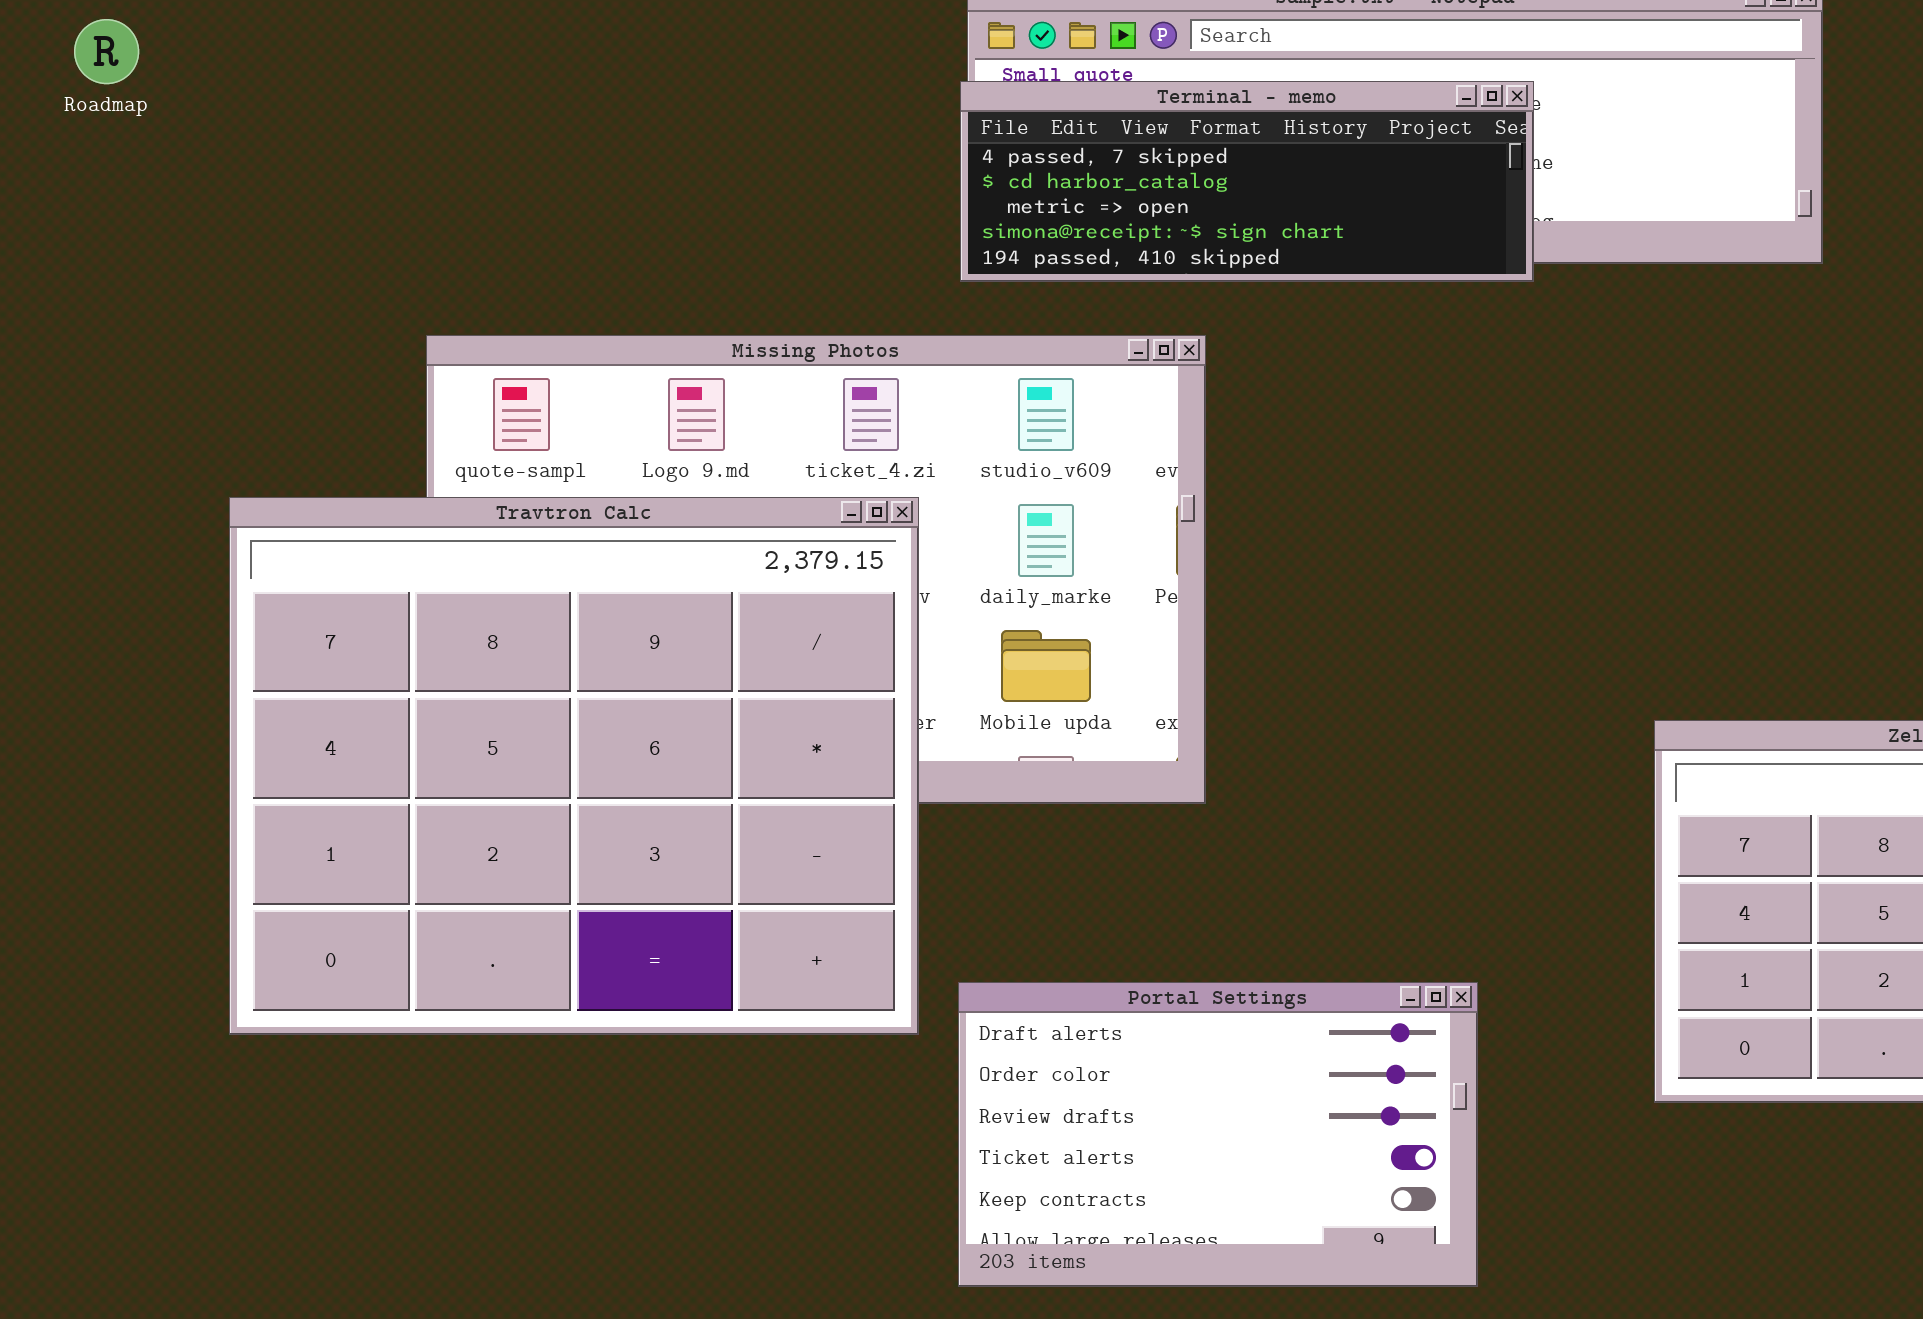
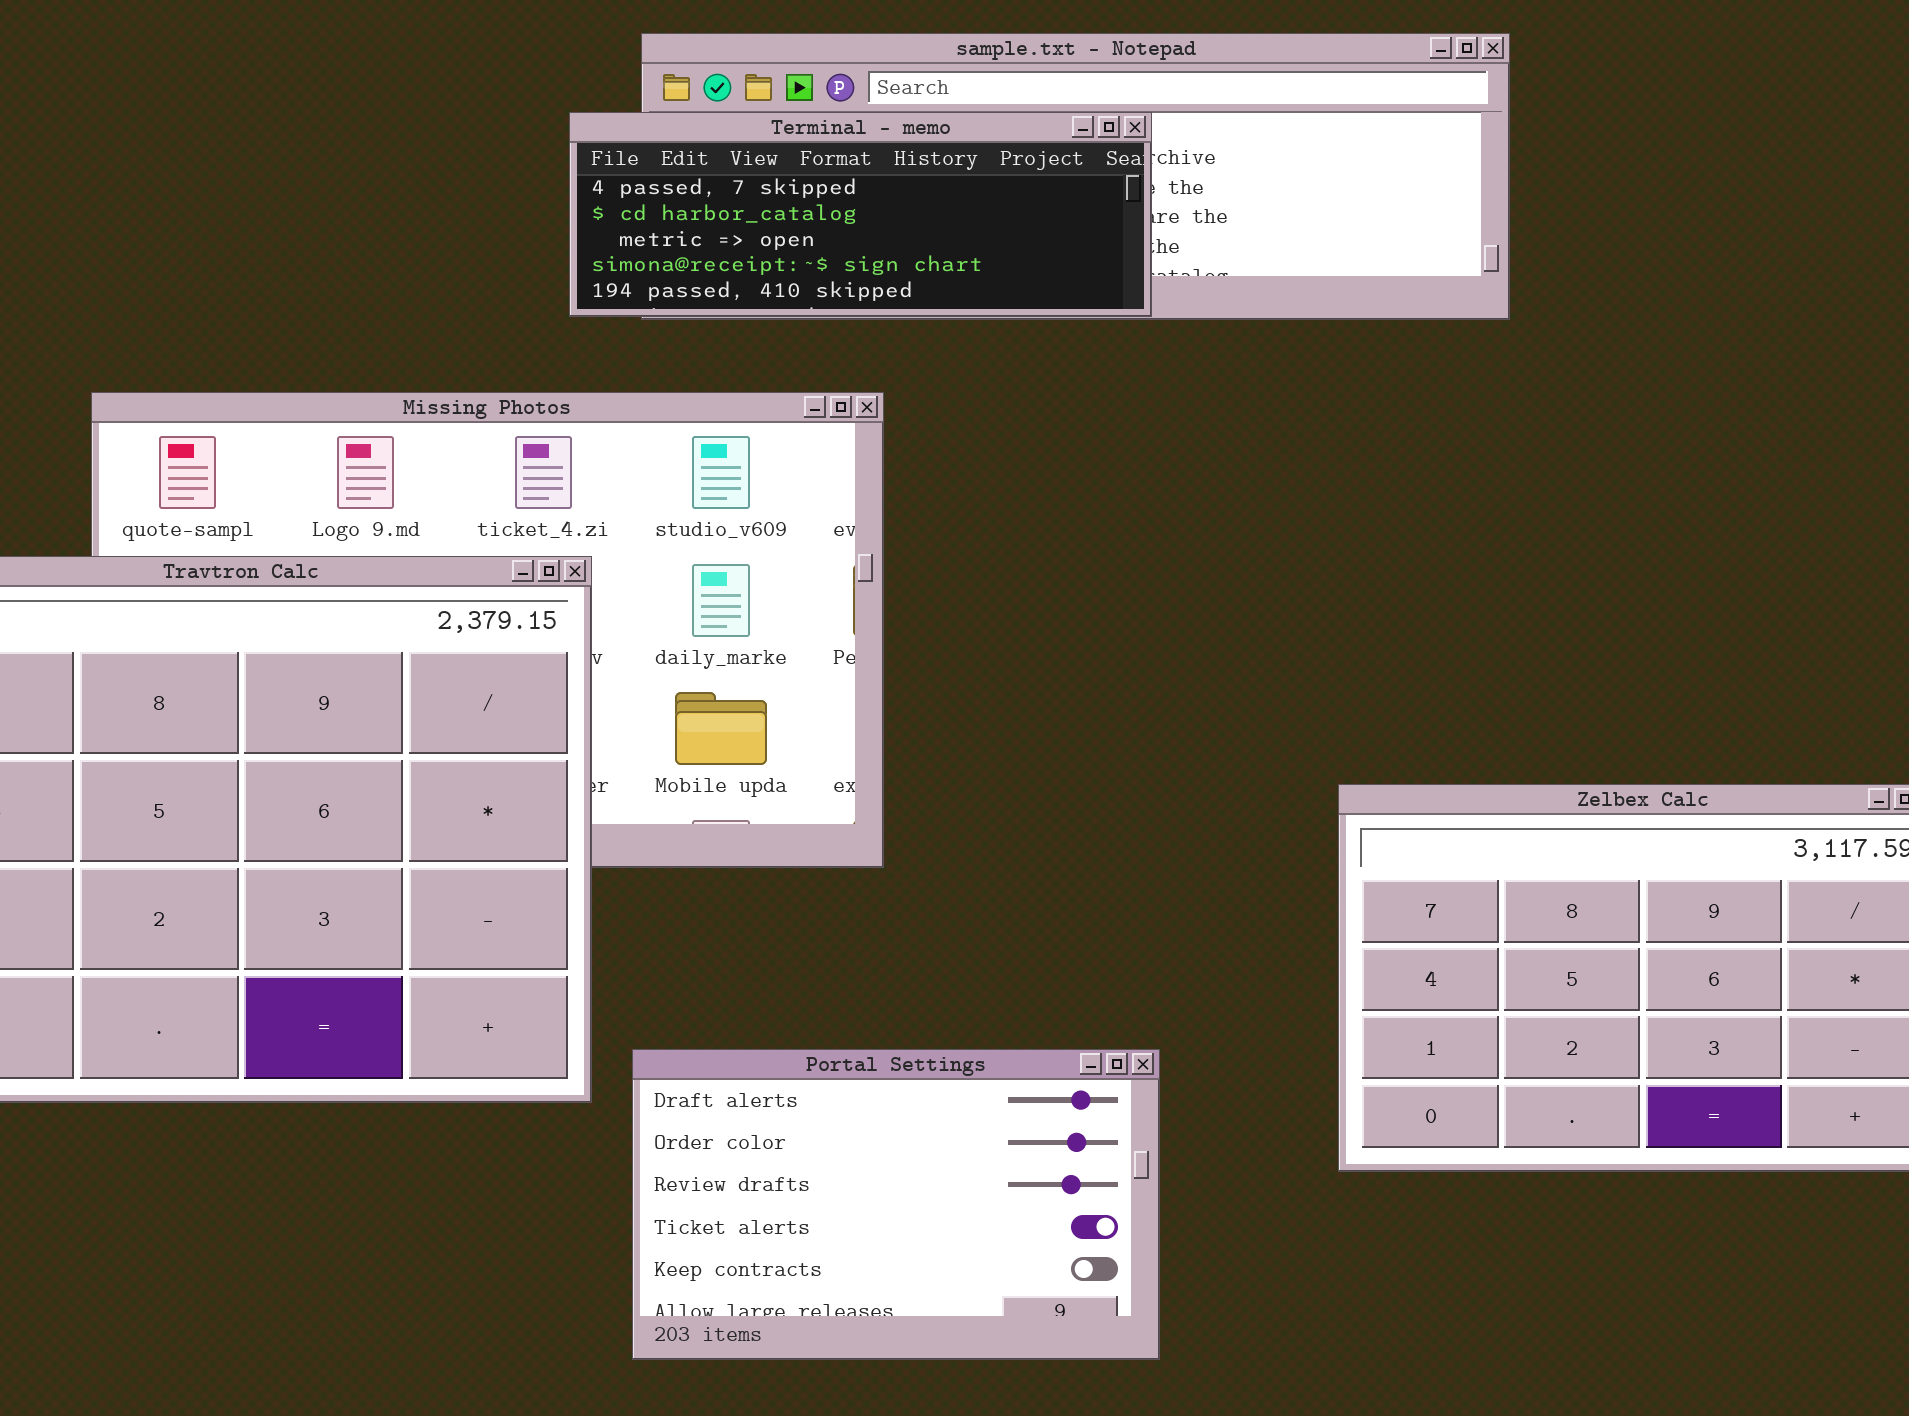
Terminal - memo: [960,81,1534,282] -> [569,112,1152,317], moved

